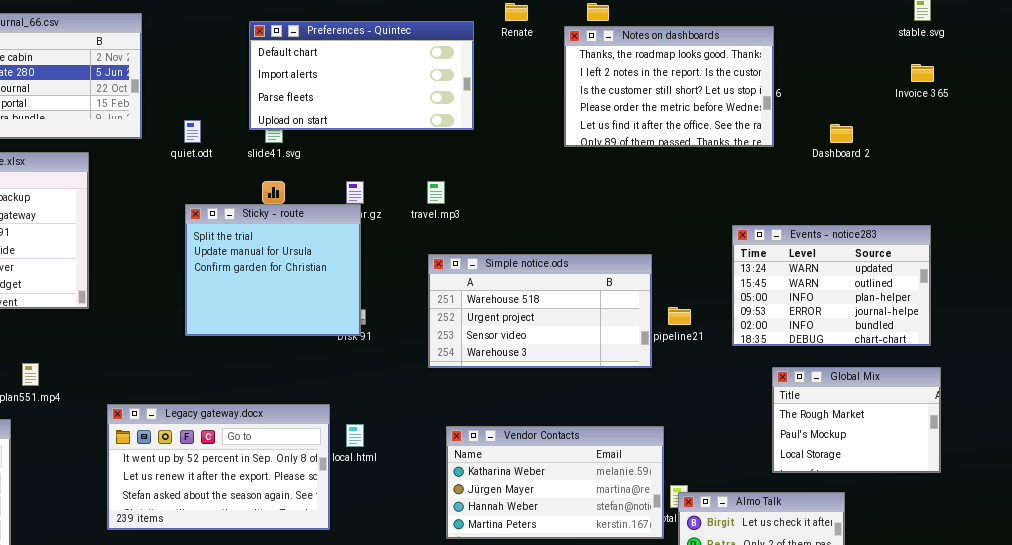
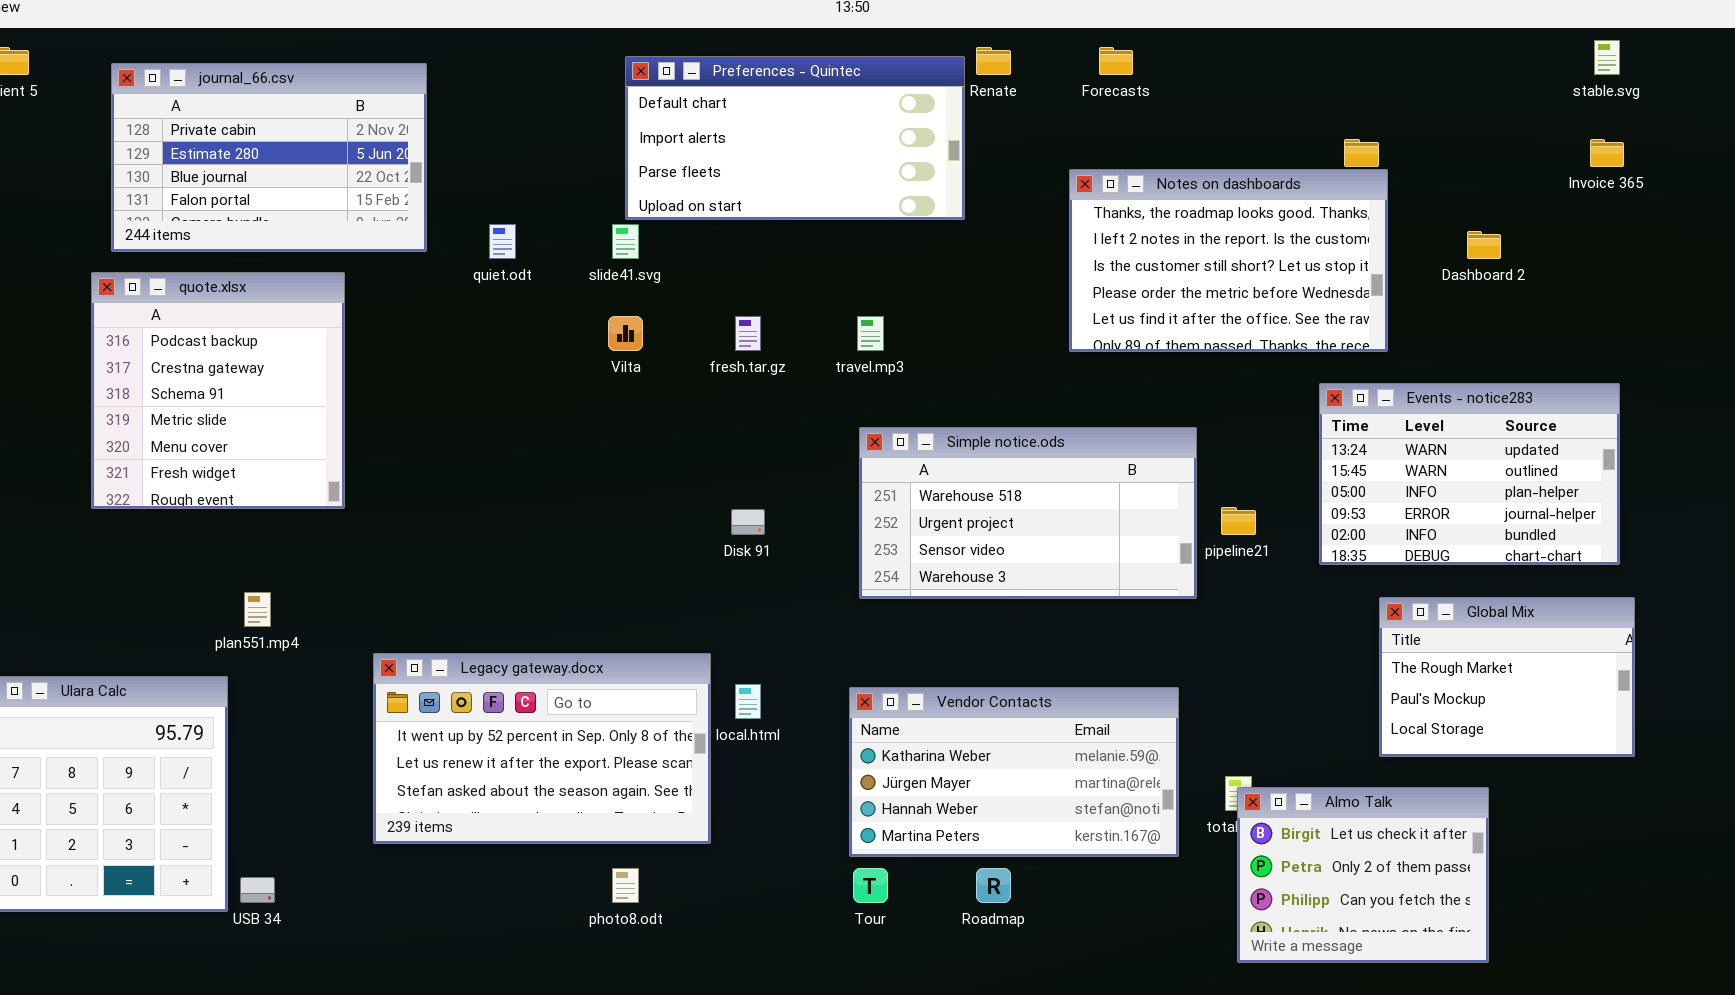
Preferences - Quintec: [249,21,474,130] -> [625,56,965,220], moved
Notes on dashboards: [564,26,774,147] -> [1069,169,1388,352], moved
Sticky - route: [185,204,361,336] -> none, closed
Vendor Contacts: [446,426,664,539] -> [849,687,1179,857], moved

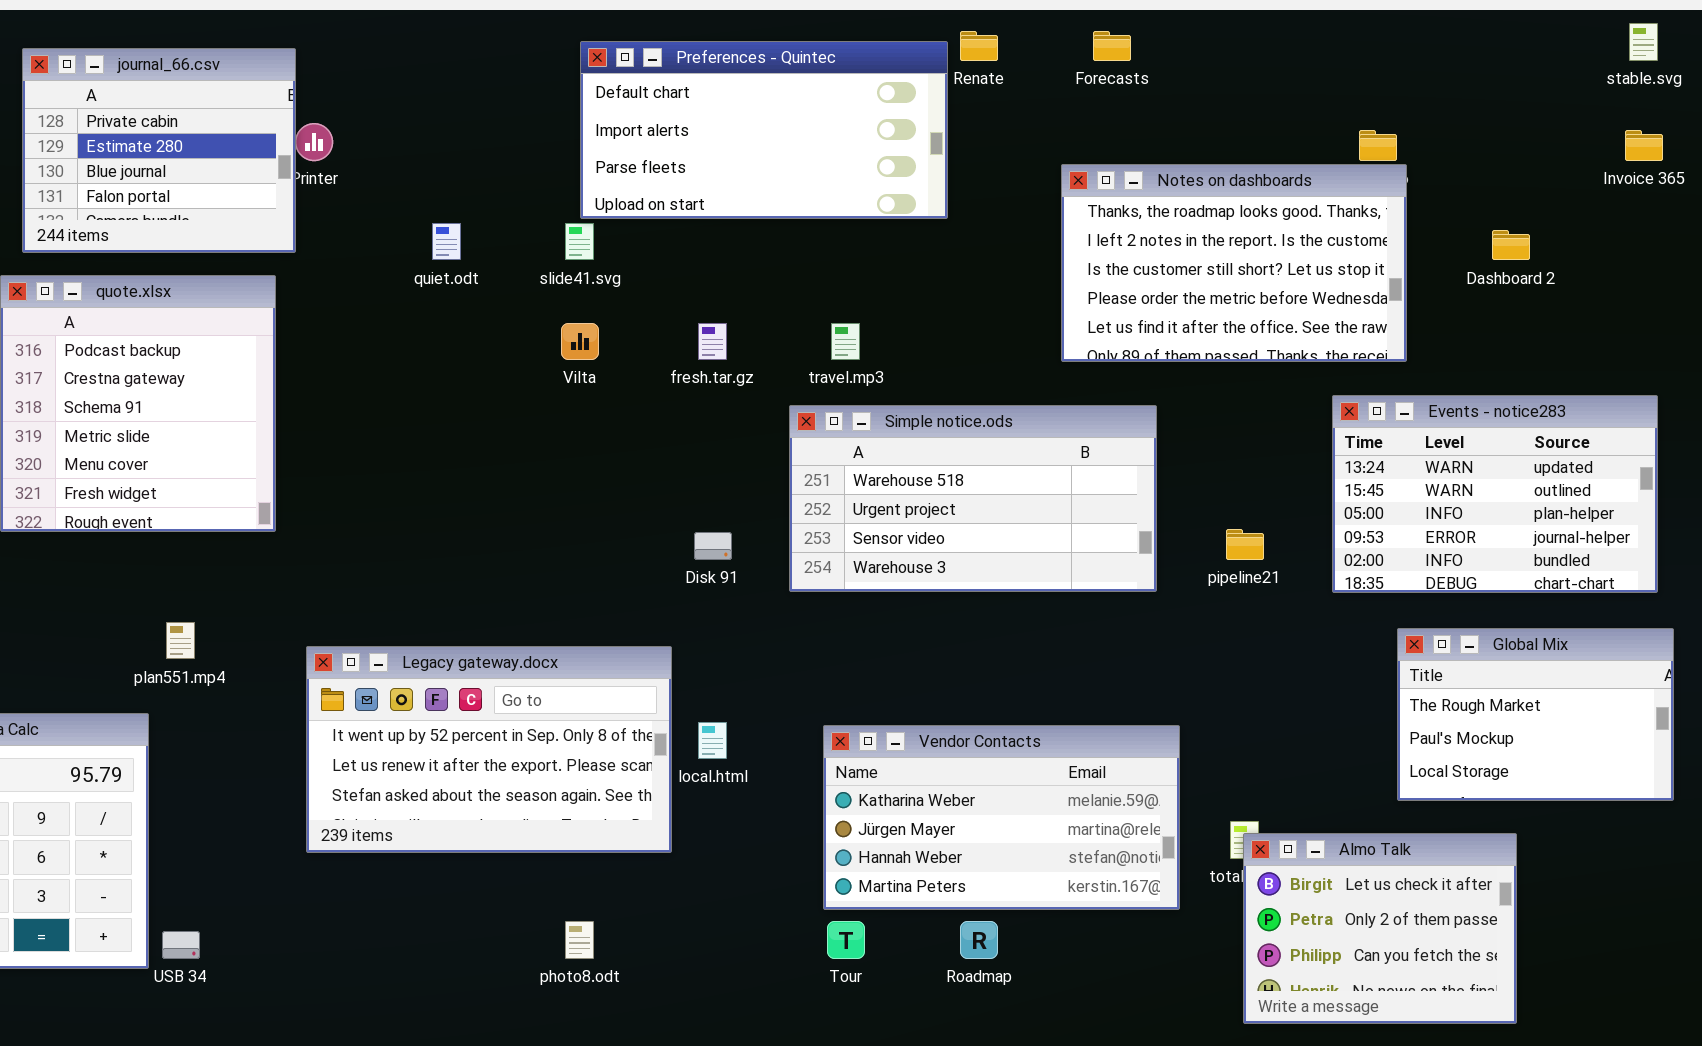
journal_66.csv: [111,63,427,252] -> [22,48,296,253], resized
Simple notice.ods: [859,427,1197,599] -> [789,405,1157,592], moved
Legacy gateway.docx: [373,653,711,844] -> [306,646,672,853], moved

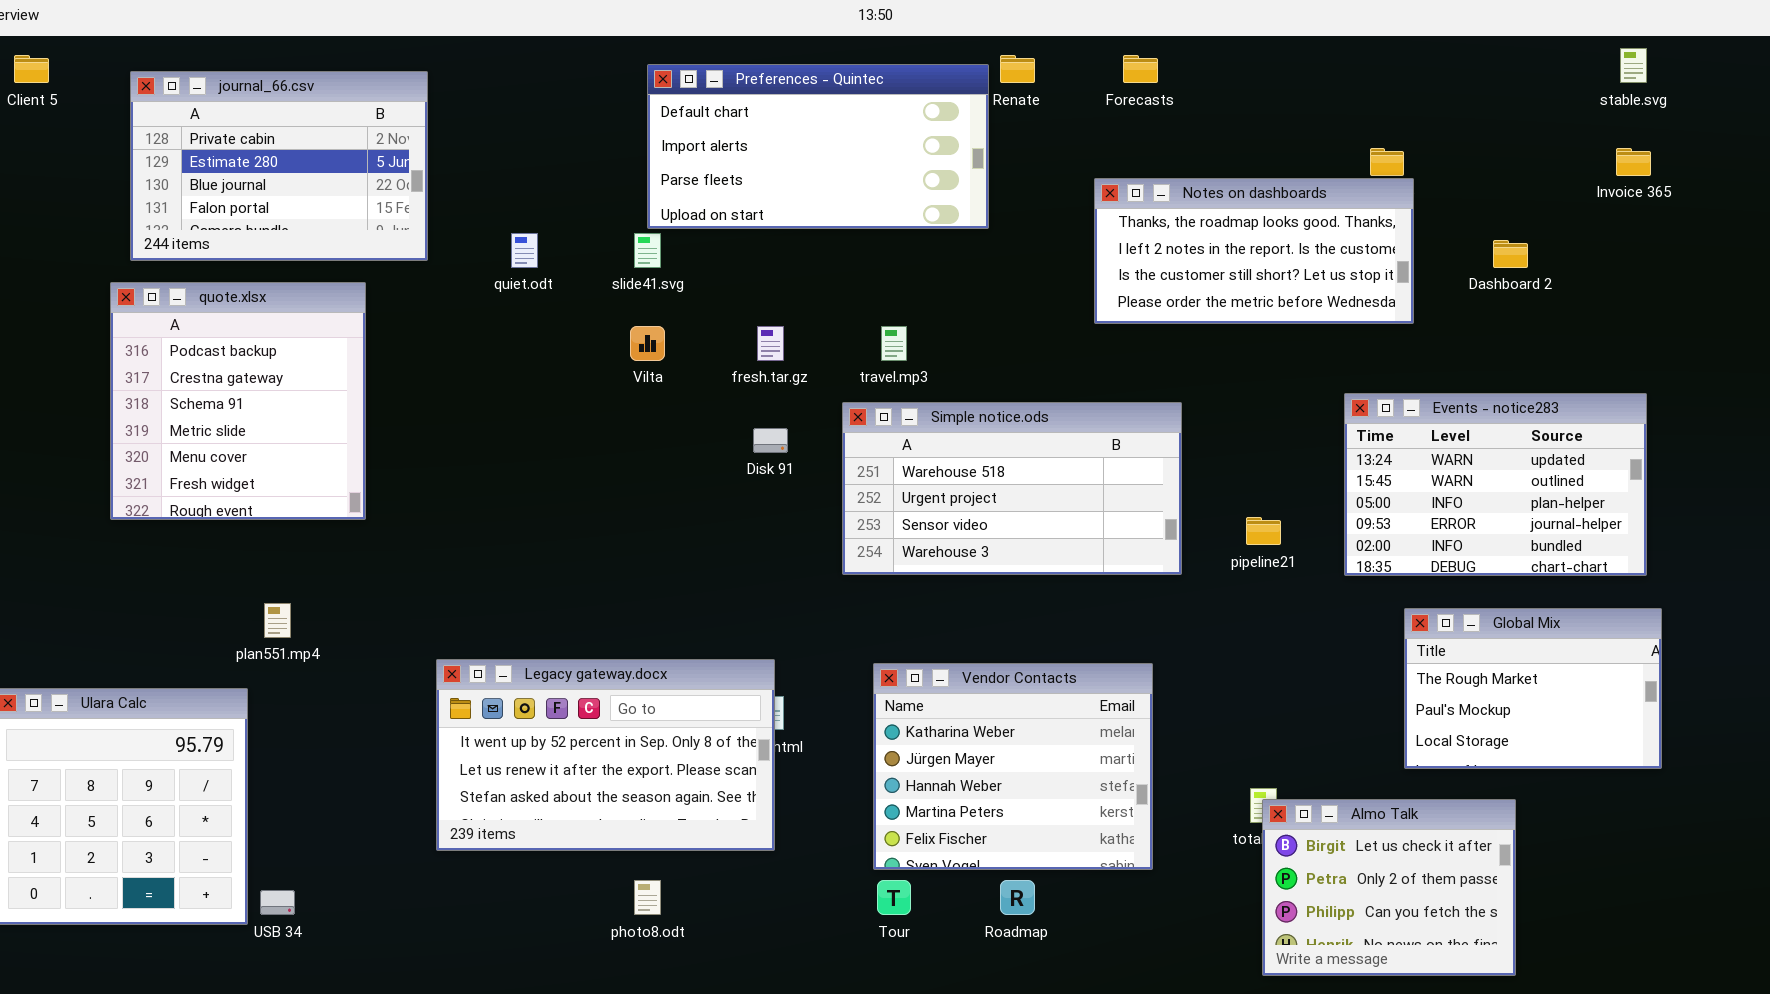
journal_66.csv: [22,48,296,253] -> [130,71,428,261], resized
Notes on dashboards: [1061,164,1407,362] -> [1094,178,1414,324], resized
Disk 91: [694,532,732,560] -> [753,428,788,453], moved
Legacy gateway.docx: [306,646,672,853] -> [436,659,775,851], moved
Vendor Contacts: [823,725,1180,910] -> [873,663,1153,870], resized

